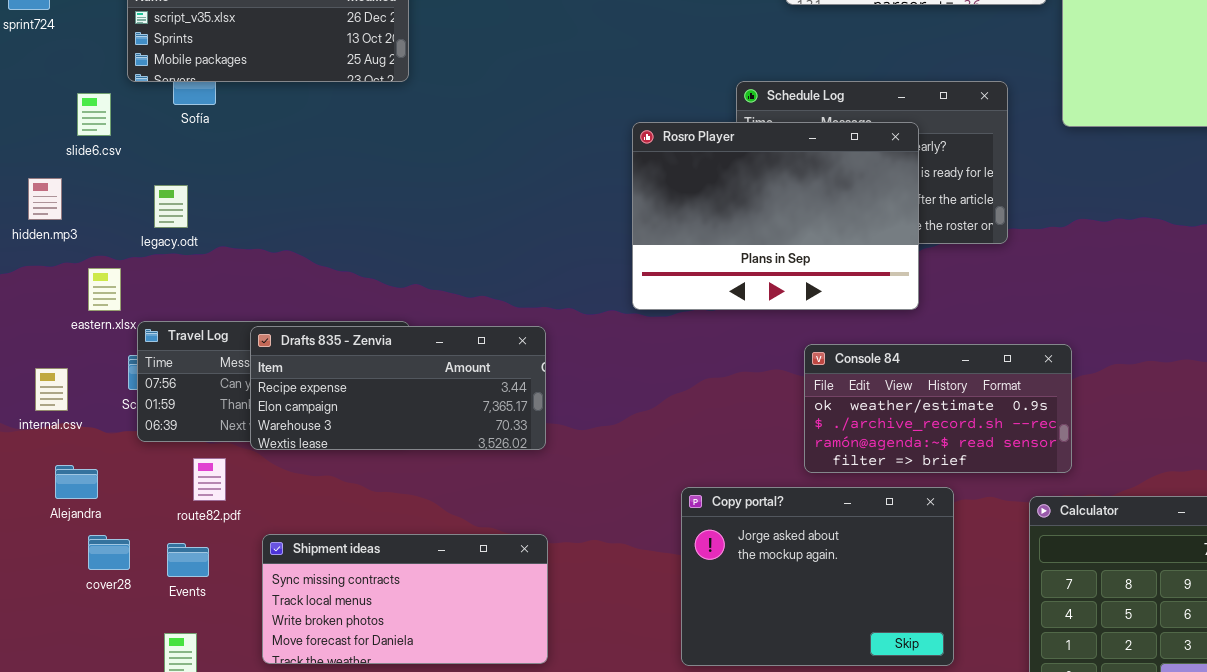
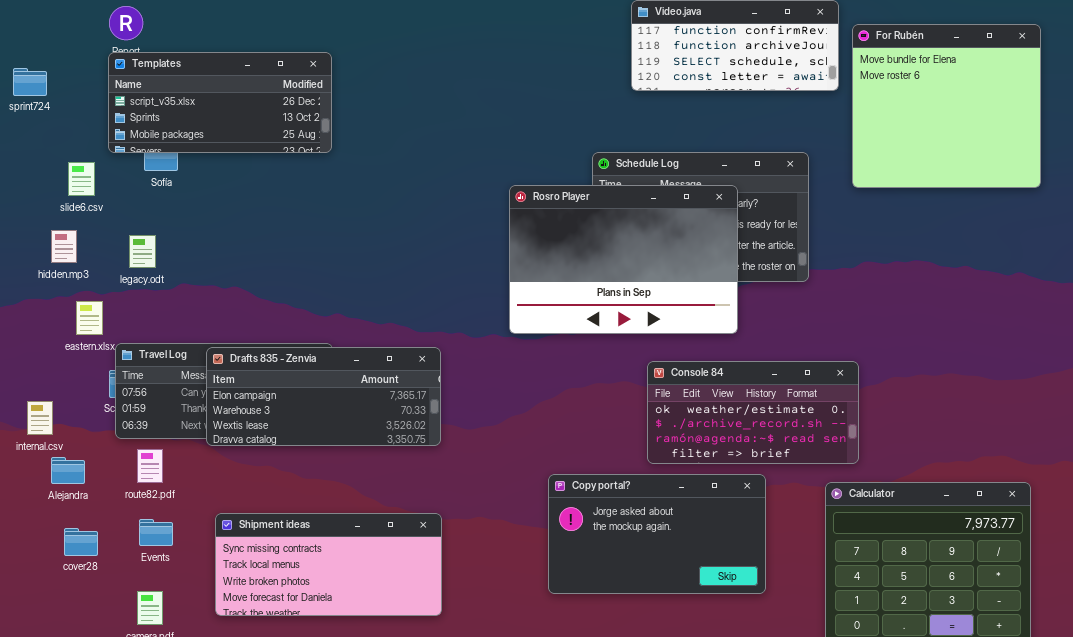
hidden.mp3: [28,178,62,220] -> [51,230,77,263], moved
Drafts 835 - Zenvia: [250,326,546,450] -> [206,347,441,446], scrolled down 1 row
internal.csv: [35,368,68,411] -> [27,401,53,435], moved
route82.pdf: [193,458,226,501] -> [137,449,163,483], moved
Copy portal?: [681,487,954,666] -> [548,474,766,594], resized
cover28: [88,535,130,570] -> [64,528,98,556], moved

